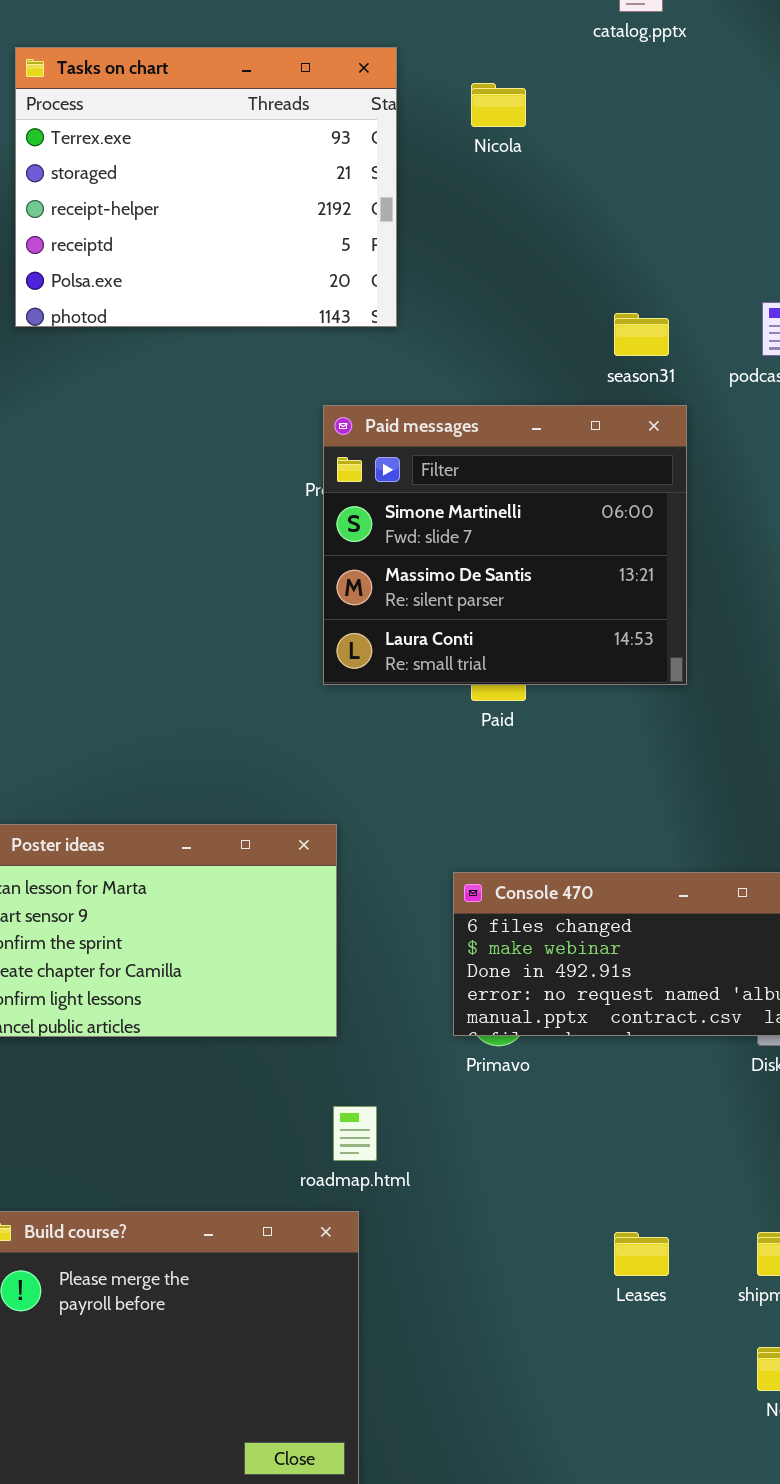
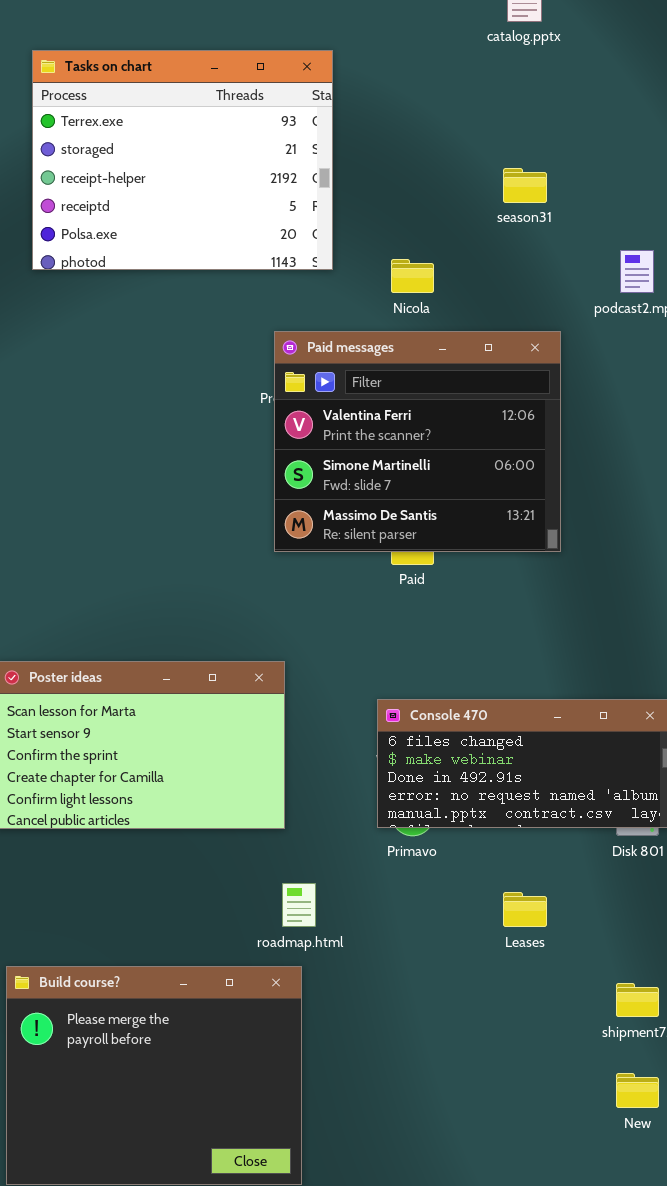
Nicola: [471,83,526,127] -> [391,259,434,293], moved
season31: [614,313,669,356] -> [503,168,547,203], moved
Paid messages: [323,405,687,685] -> [274,331,561,552], scrolled up 1 row
Leases: [614,1232,669,1276] -> [503,892,547,927], moved

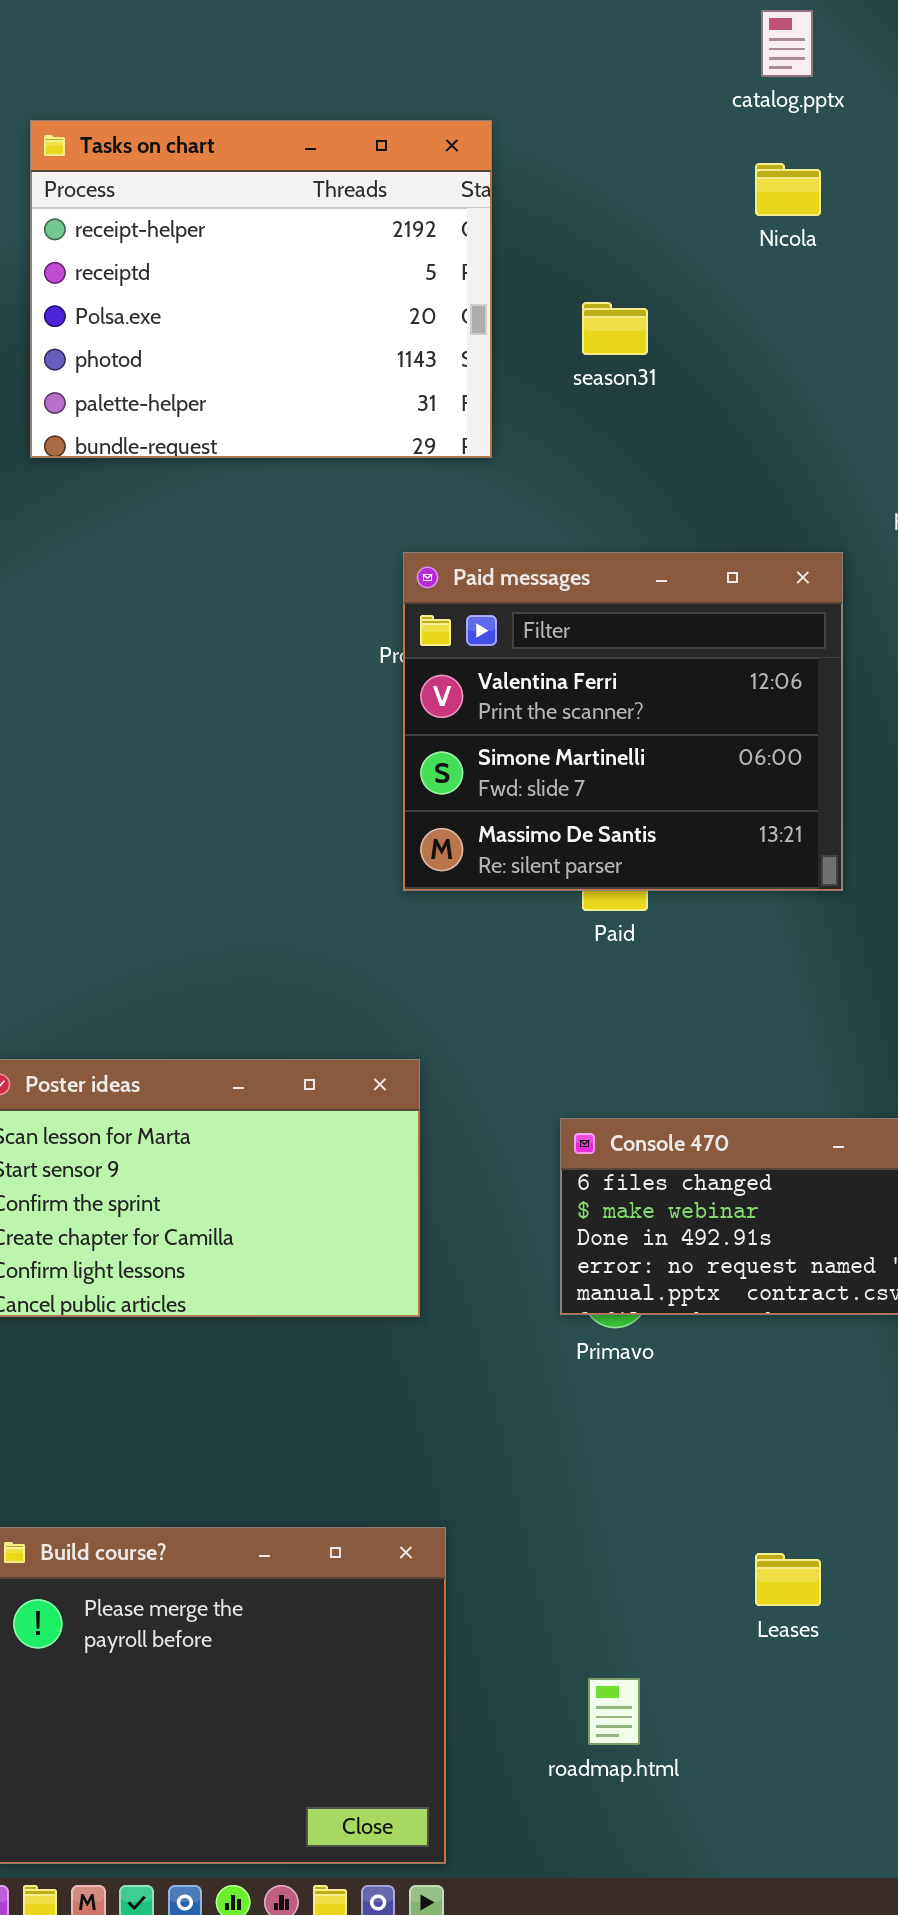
Tasks on chart: [32,50,333,270] -> [30,120,492,458], scrolled down 2 rows
season31: [503,168,547,203] -> [582,302,648,355], moved
Nicola: [391,259,434,293] -> [755,163,821,216], moved
roadmap.html: [282,883,316,927] -> [588,1678,640,1745], moved
Leases: [503,892,547,927] -> [755,1553,821,1606], moved

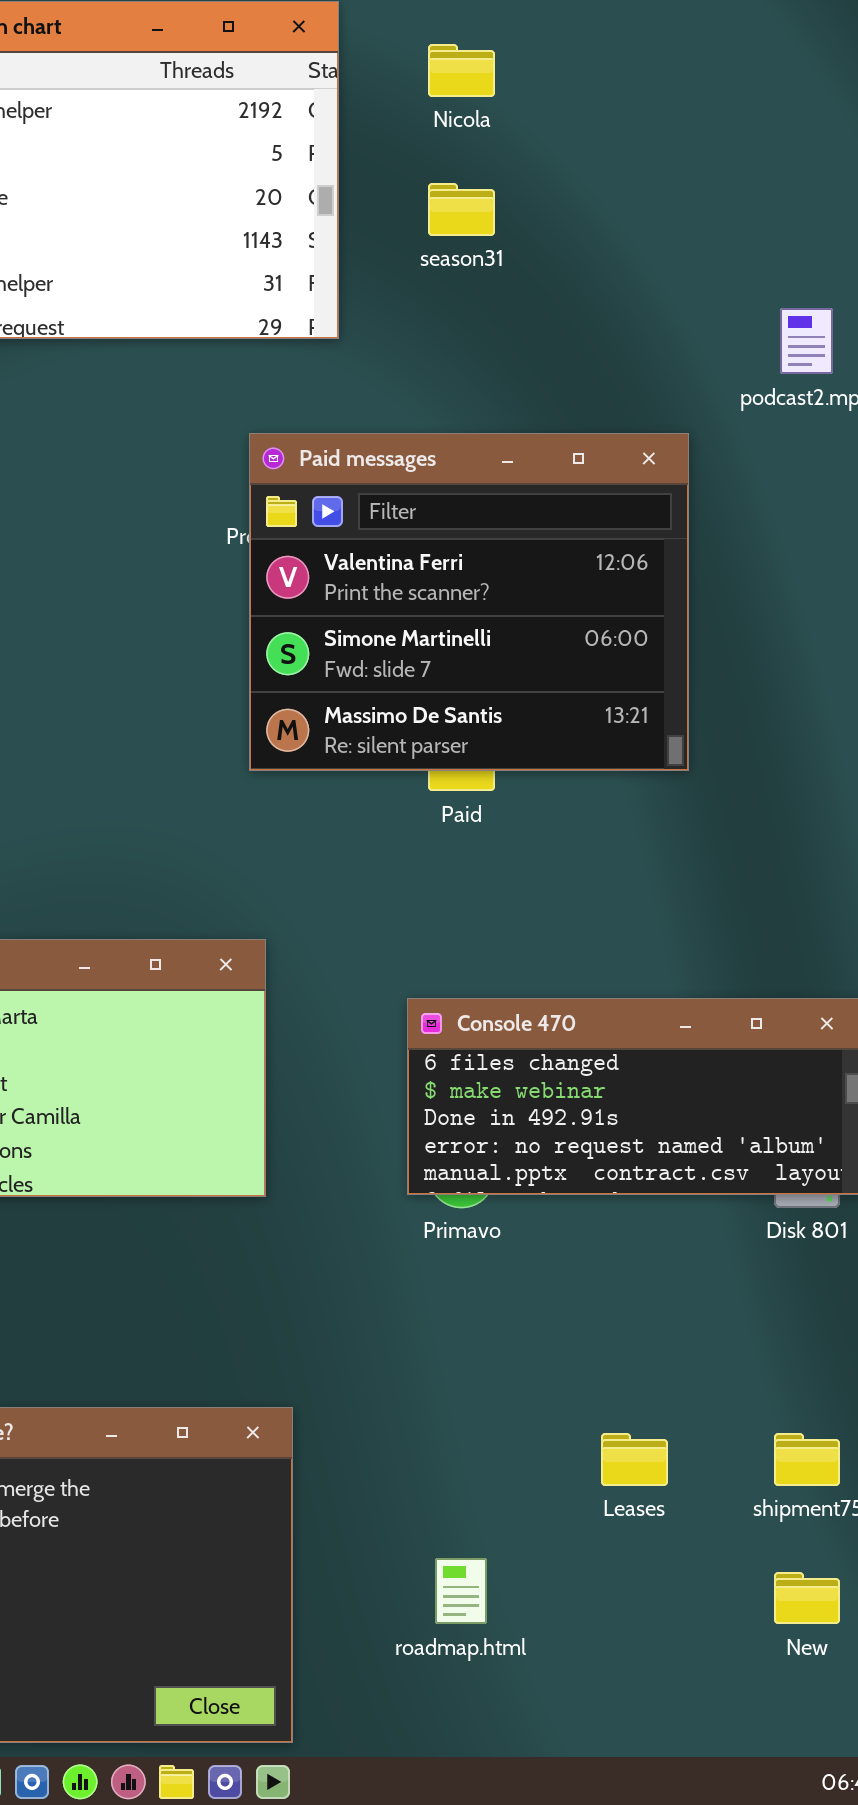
Nicola: [755,163,821,216] -> [428,44,495,97], moved

